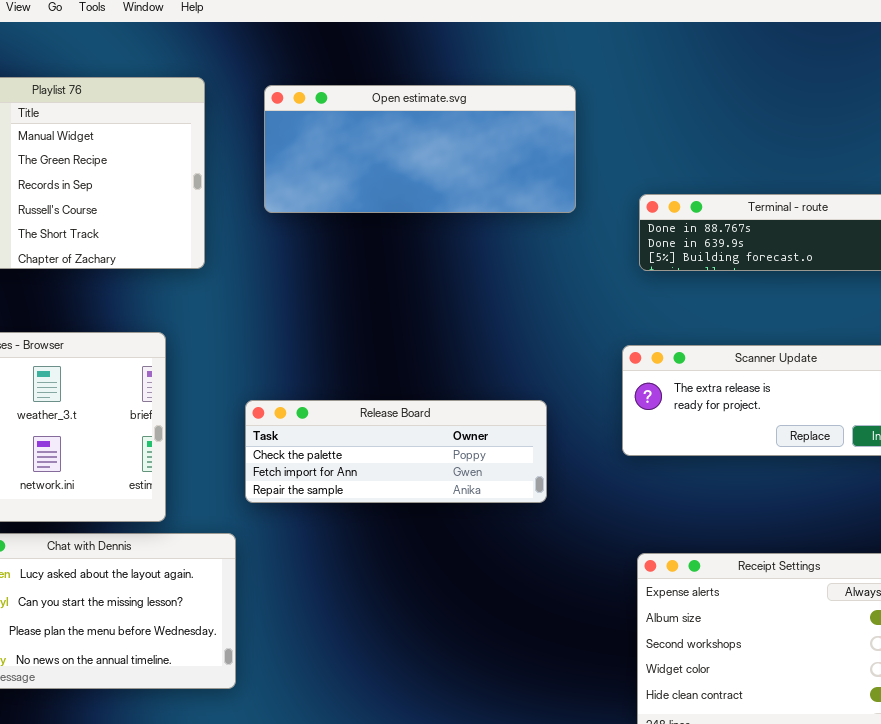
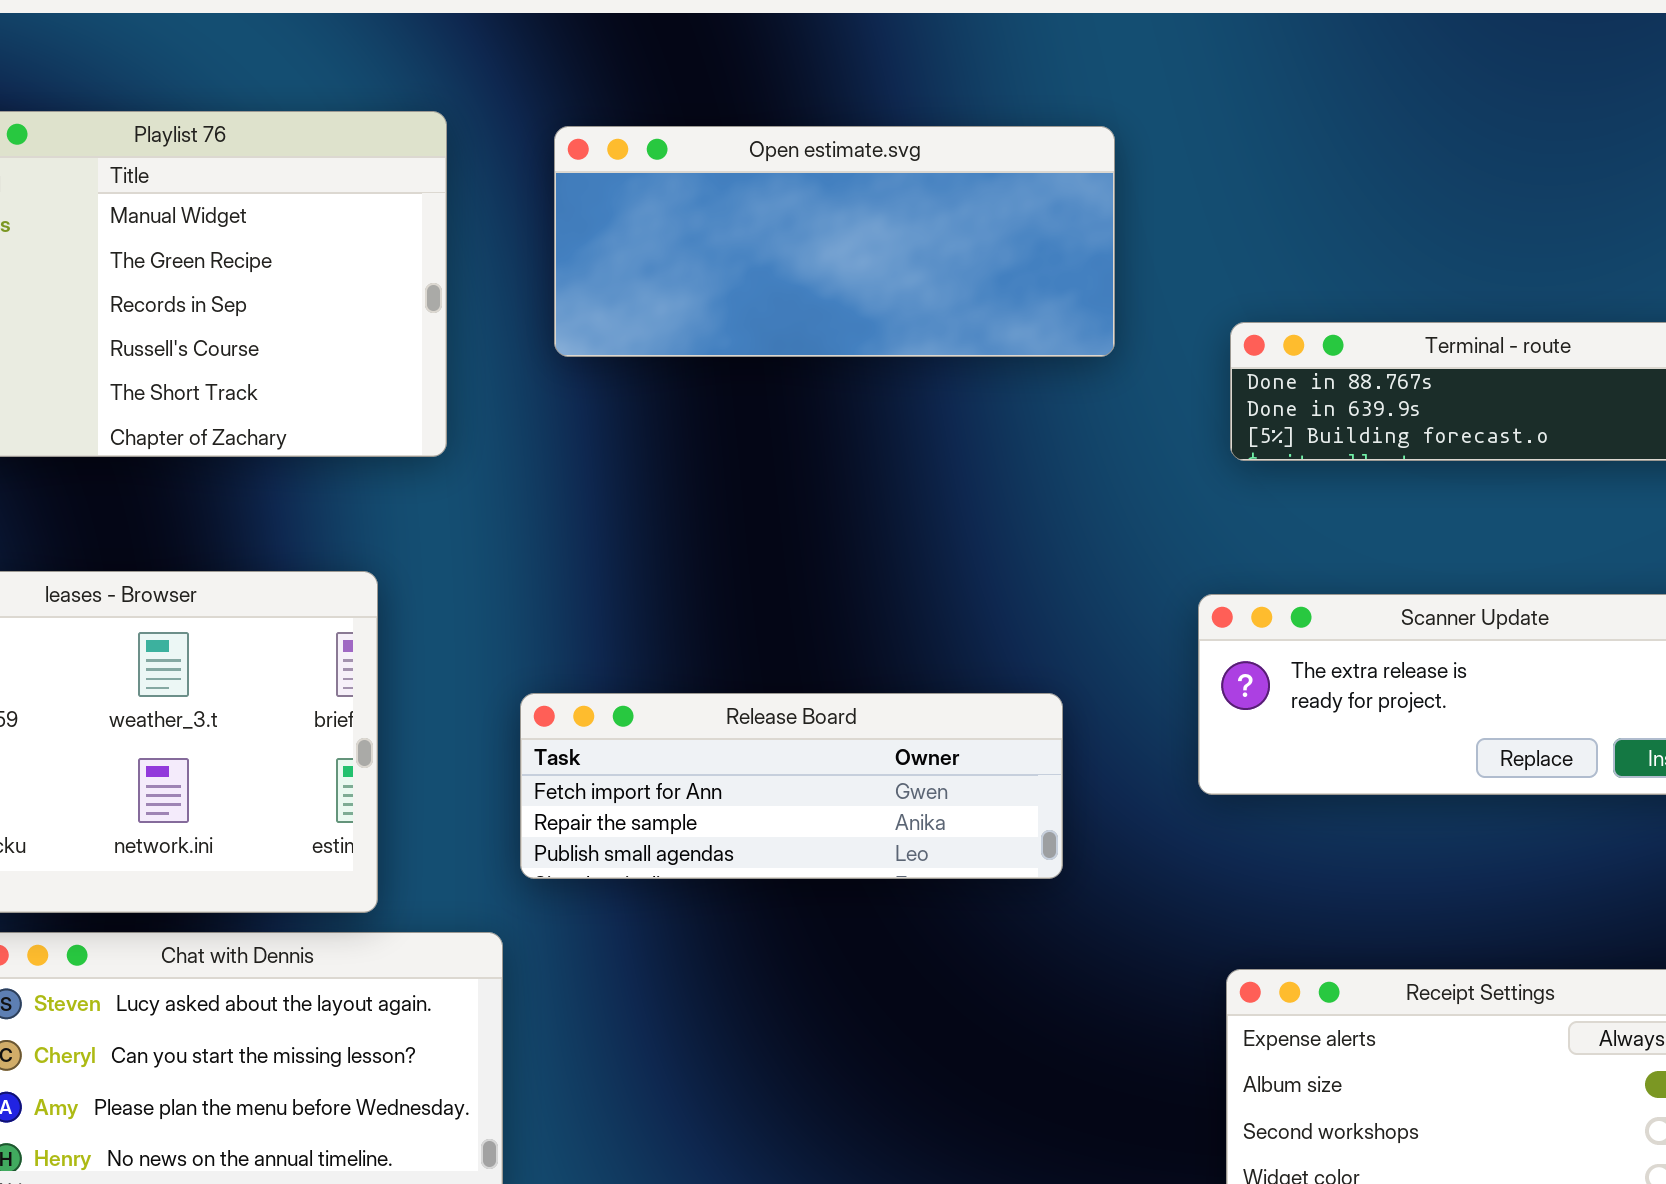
Release Board: [245,400,547,503] -> [520,693,1063,879], scrolled down 1 row

